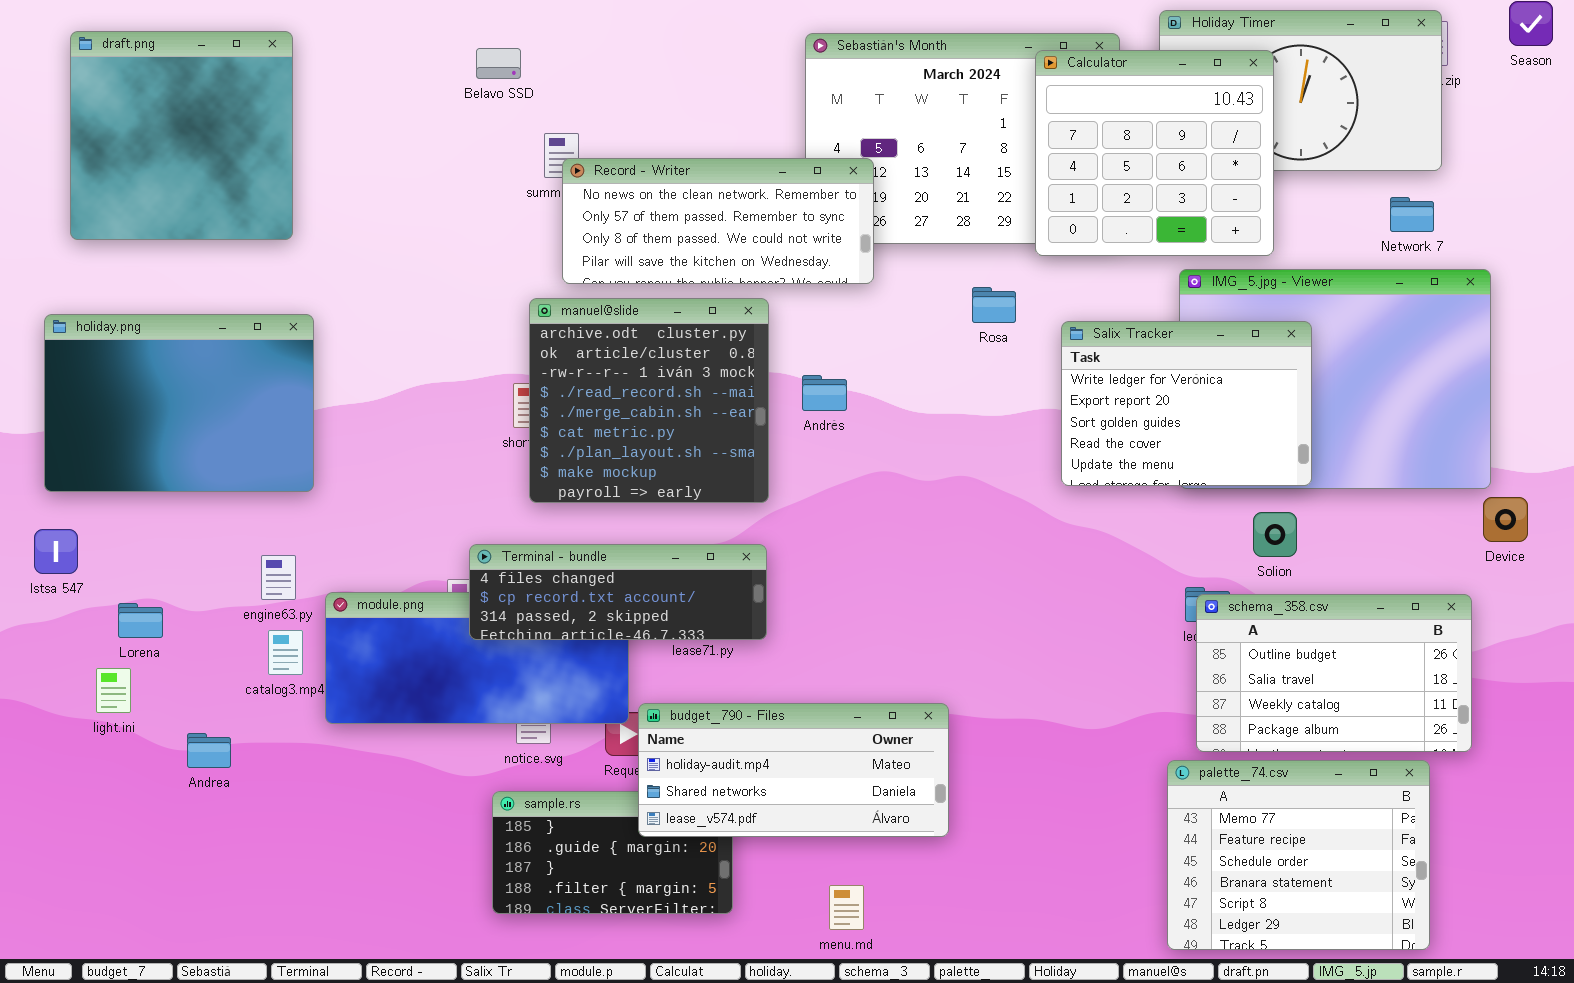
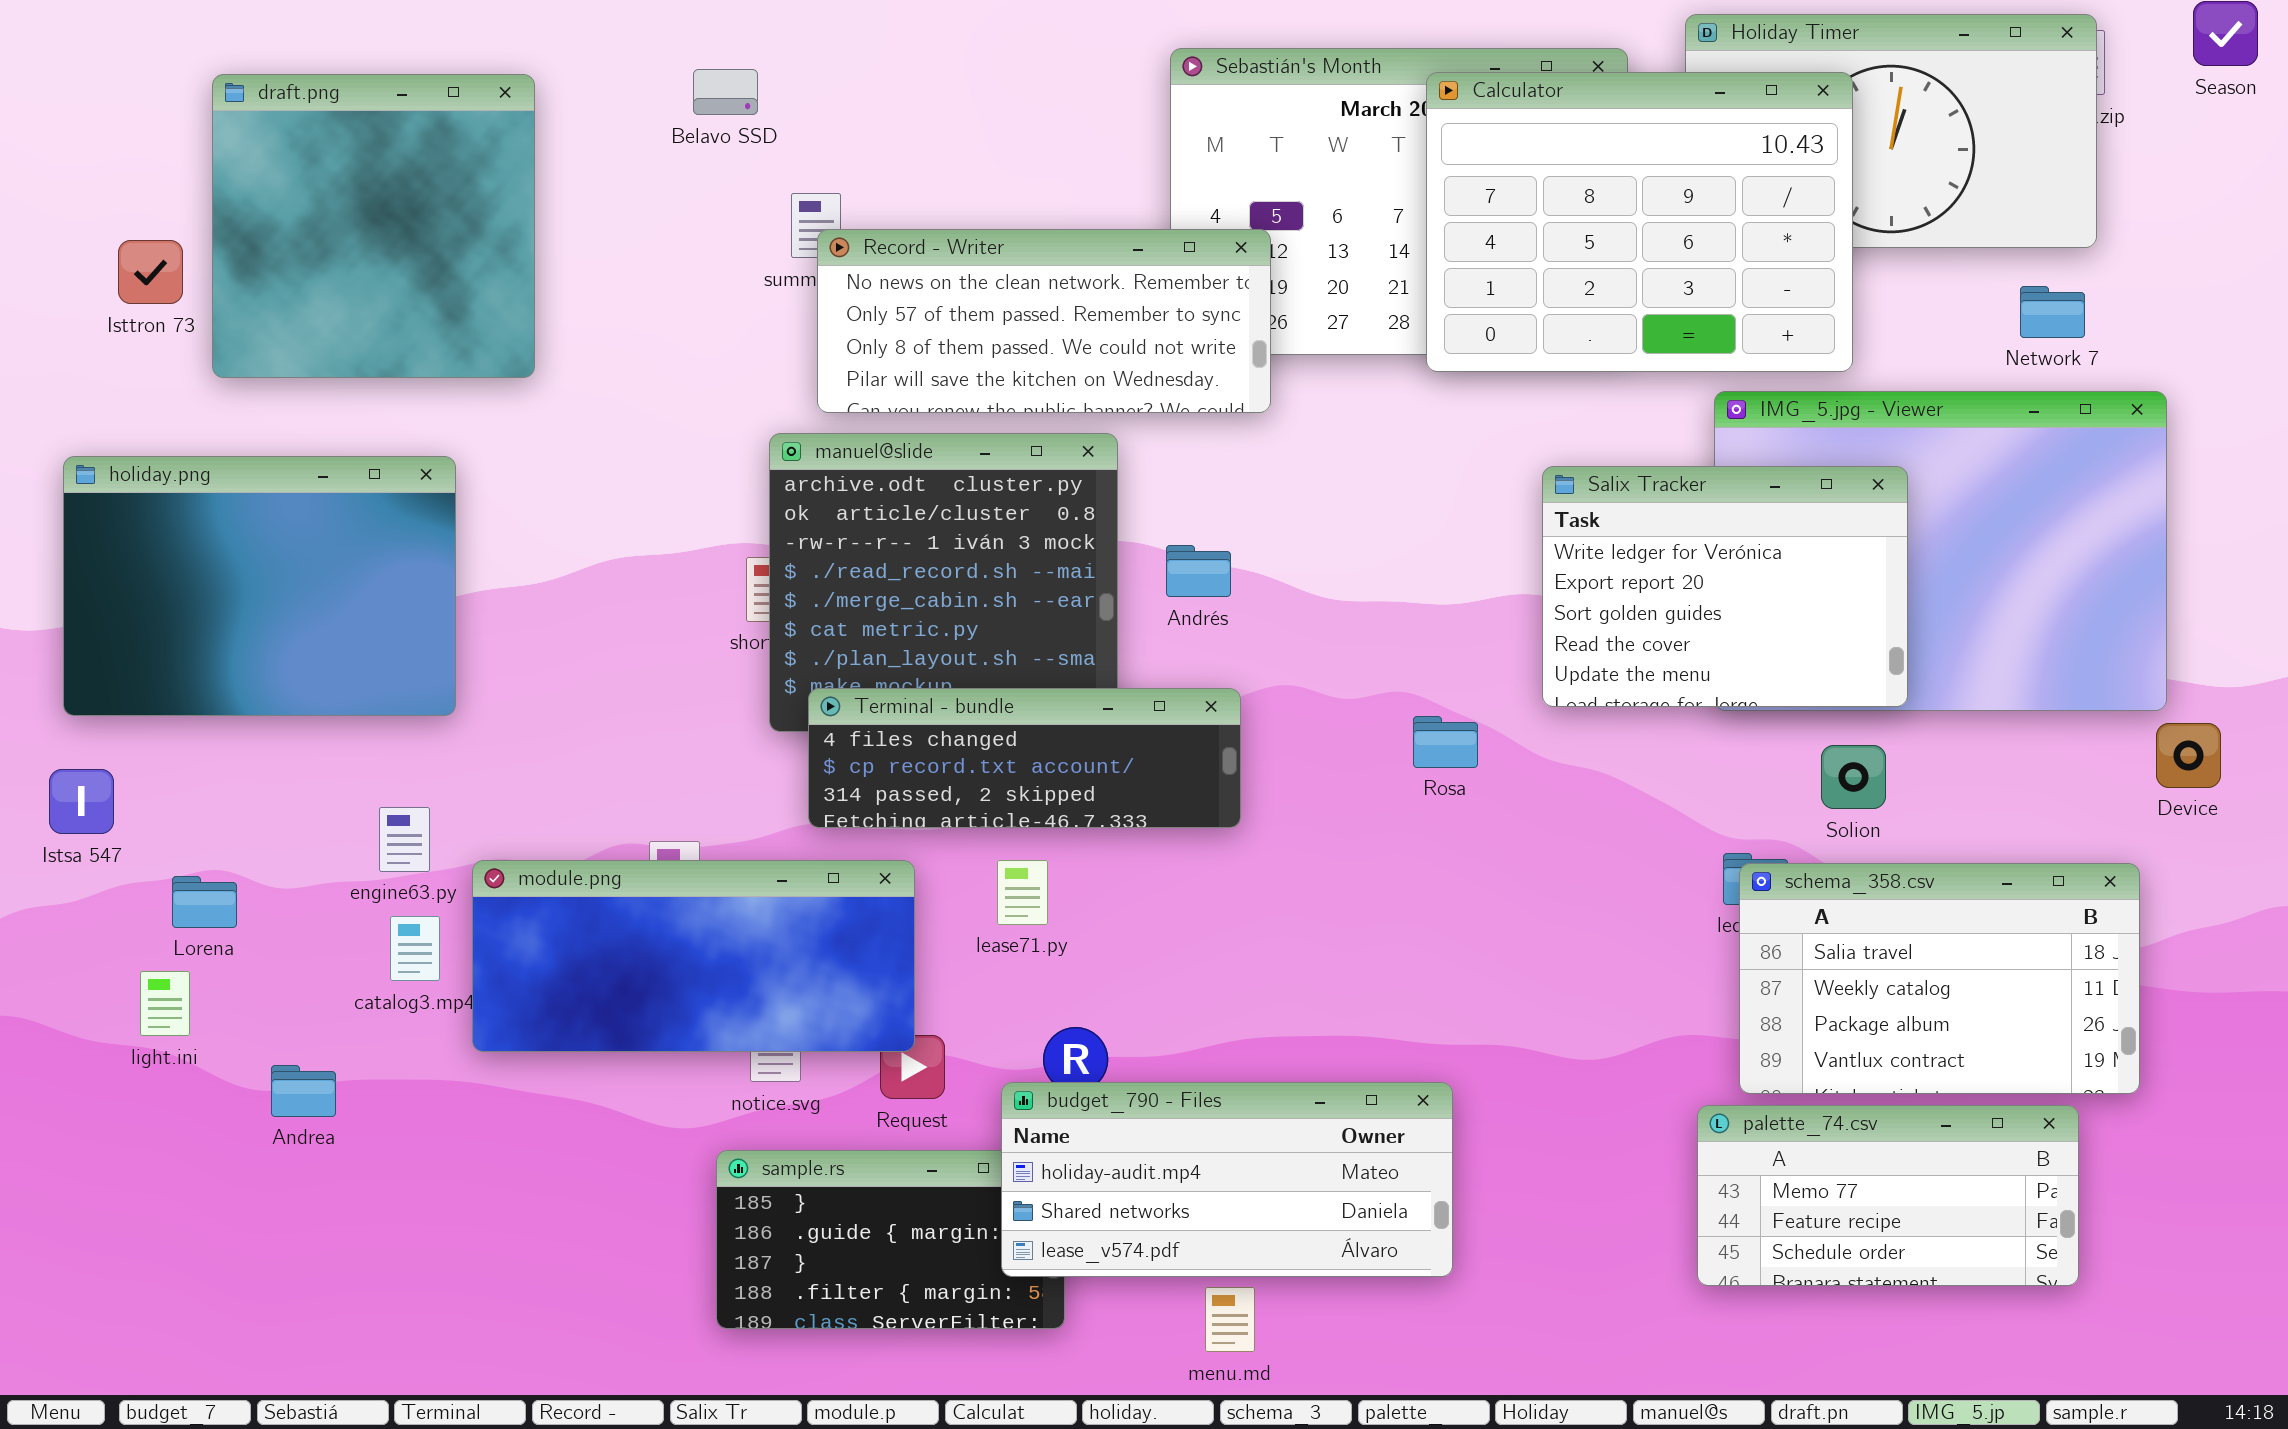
draft.png: [70,31,293,240] -> [212,74,535,378], moved
Calculator: [1035,50,1274,256] -> [1426,72,1853,372], resized
Rosa: [972,287,1016,323] -> [1413,716,1478,768], moved
Terminal - bundle: [469,544,767,640] -> [808,688,1241,828], moved
schema_358.csv: [1196,594,1472,752] -> [1739,863,2140,1094], scrolled down 1 row
budget_790 - Files: [638,703,949,837] -> [1001,1082,1453,1277], moved
palette_74.csv: [1167,760,1430,950] -> [1697,1105,2079,1286], resized

